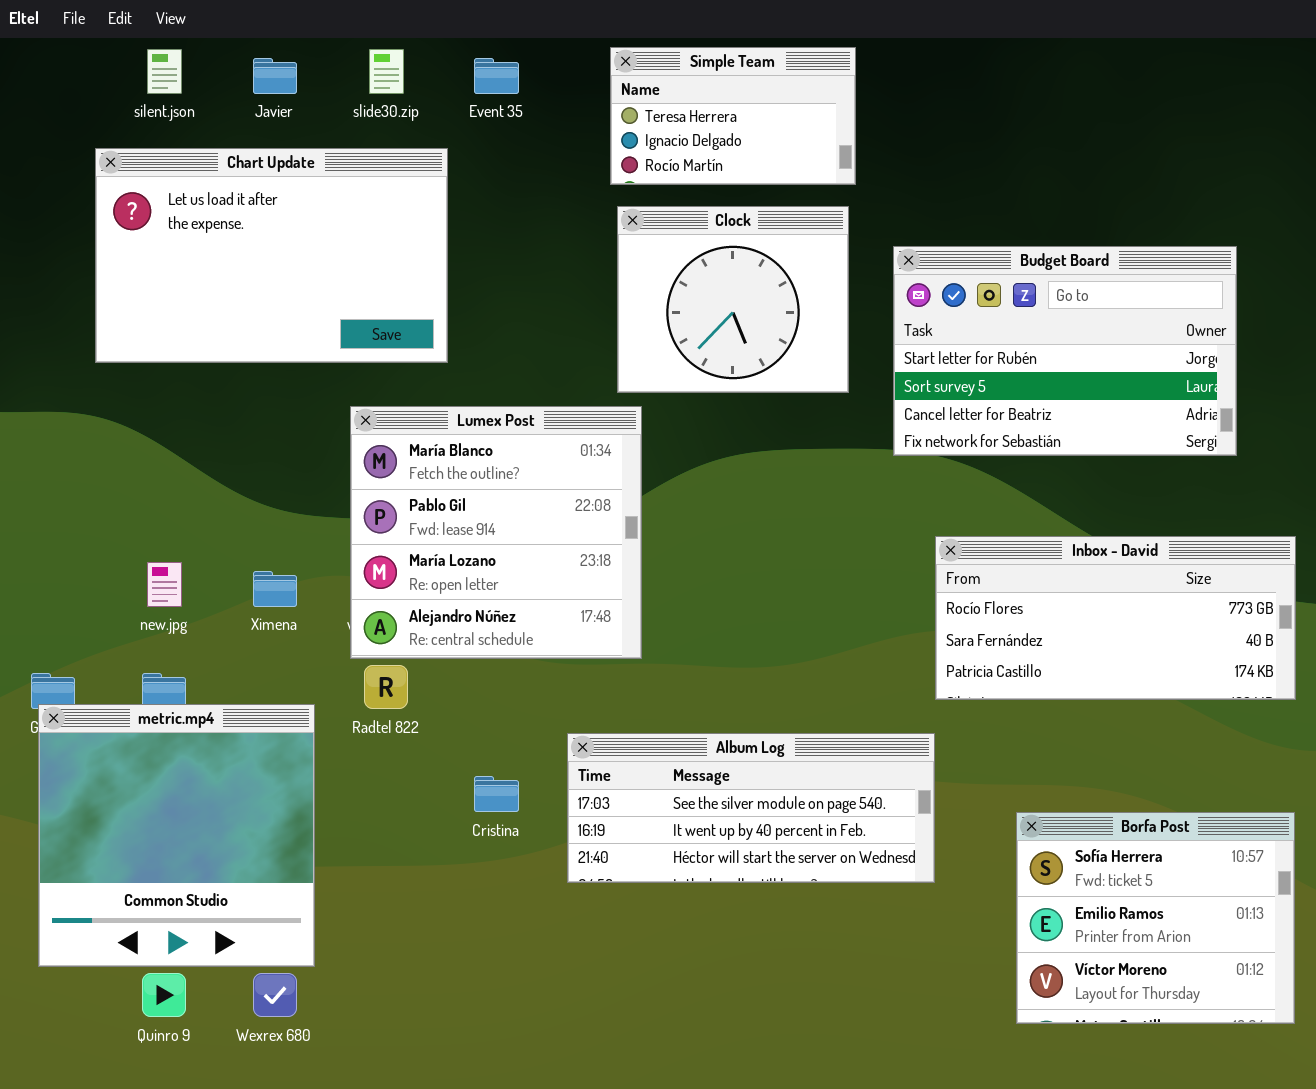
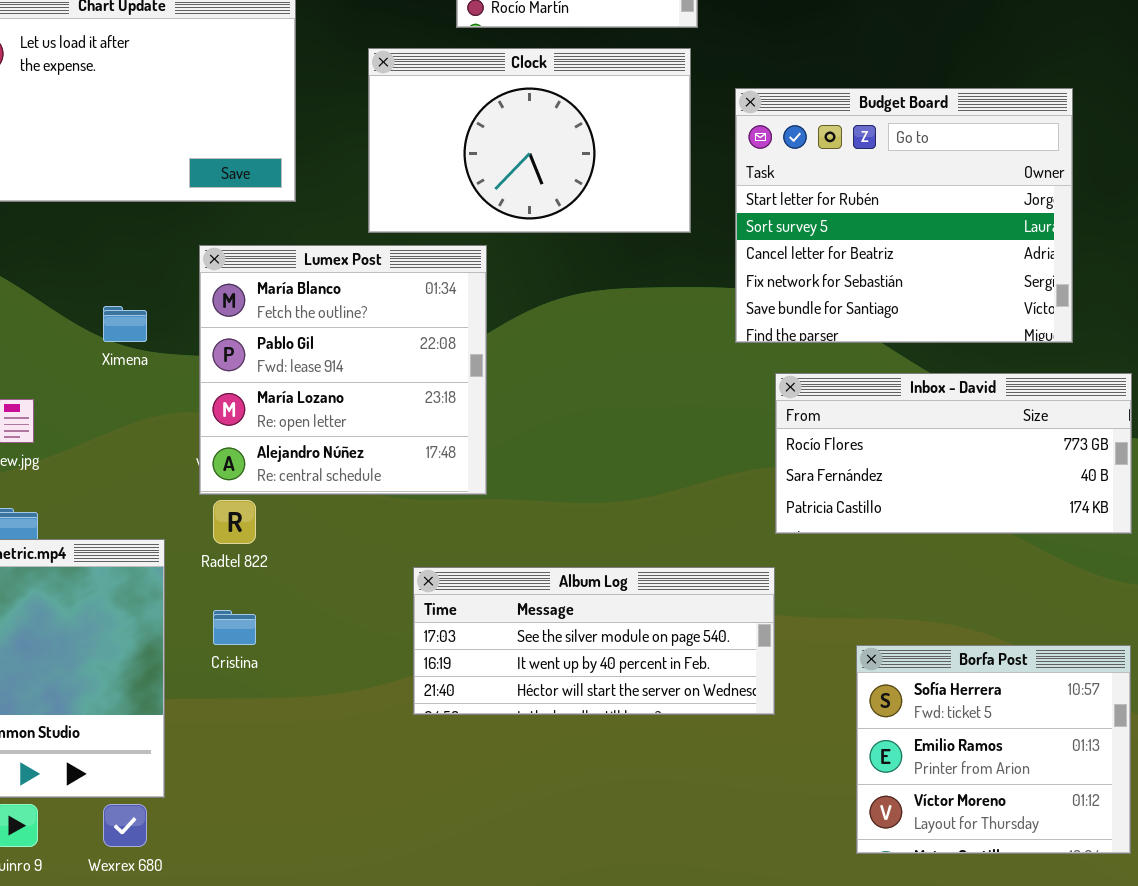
Clock: [617,206,849,393] -> [368,48,691,233], resized
Budget Board: [893,246,1237,456] -> [735,88,1073,343], resized
Ximena: [253,571,297,607] -> [103,306,147,342], moved
Cristina: [474,776,519,812] -> [213,610,256,645], moved

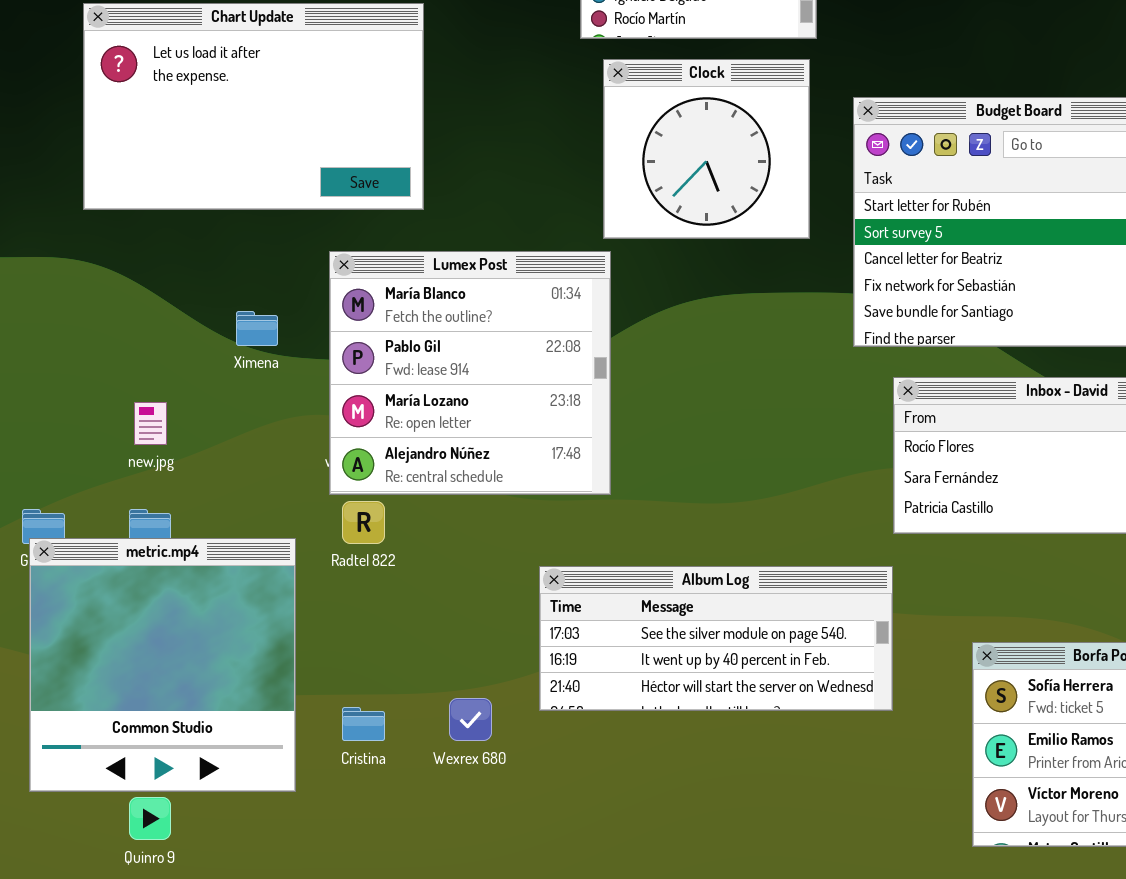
Clock: [368,48,691,233] -> [603,59,810,239], resized
Cristina: [213,610,256,645] -> [342,707,385,741], moved
Wexrex 680: [103,804,147,847] -> [449,698,492,741], moved

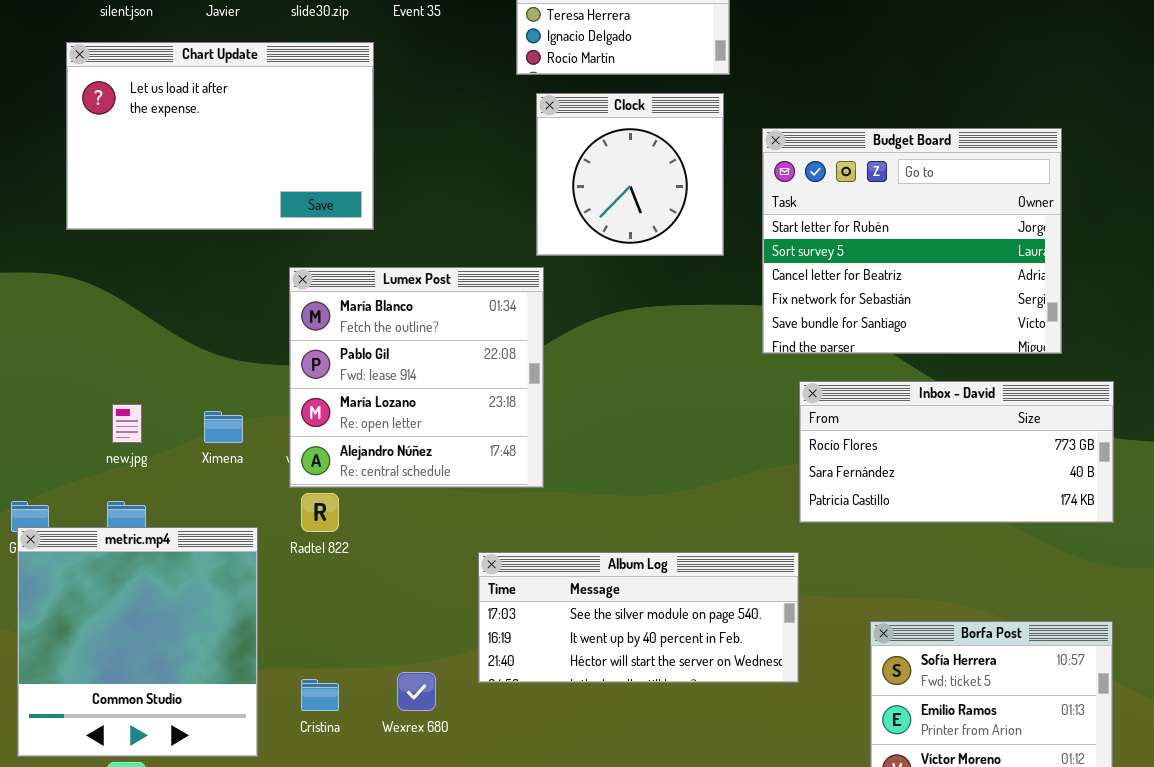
Ximena: [236,311,278,346] -> [204,411,243,443], moved

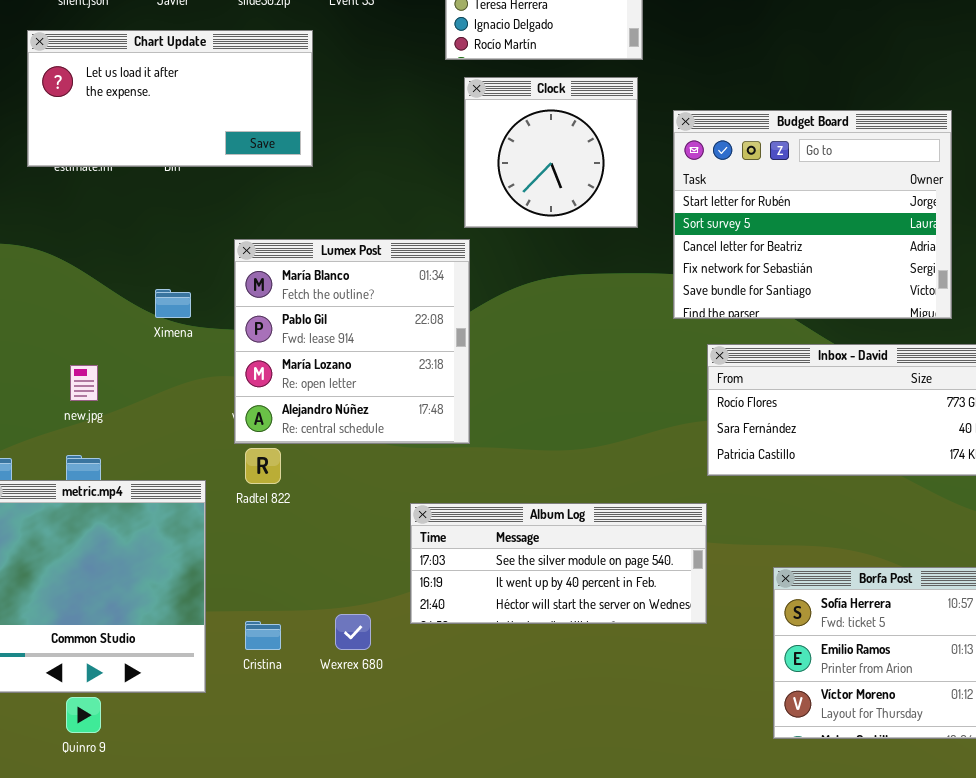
Chart Update: [66,42,374,230] -> [27,30,313,167], resized
Ximena: [204,411,243,443] -> [155,289,191,318], moved

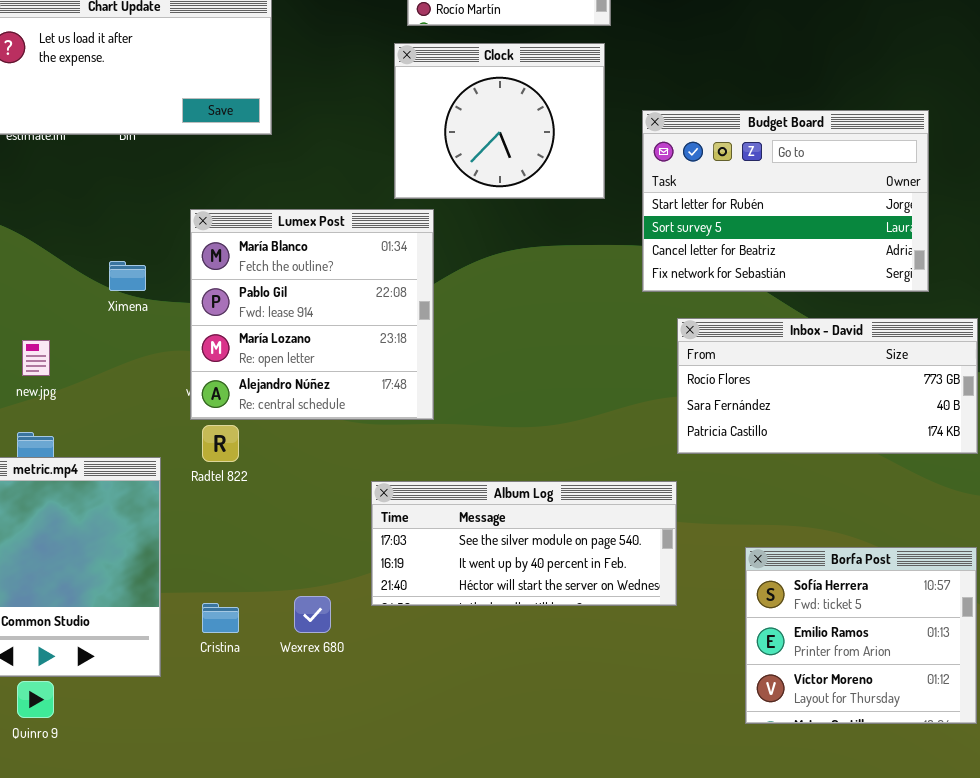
Clock: [464,77,638,228] -> [394,43,605,199], resized
Budget Board: [673,110,952,319] -> [642,110,929,292], resized

